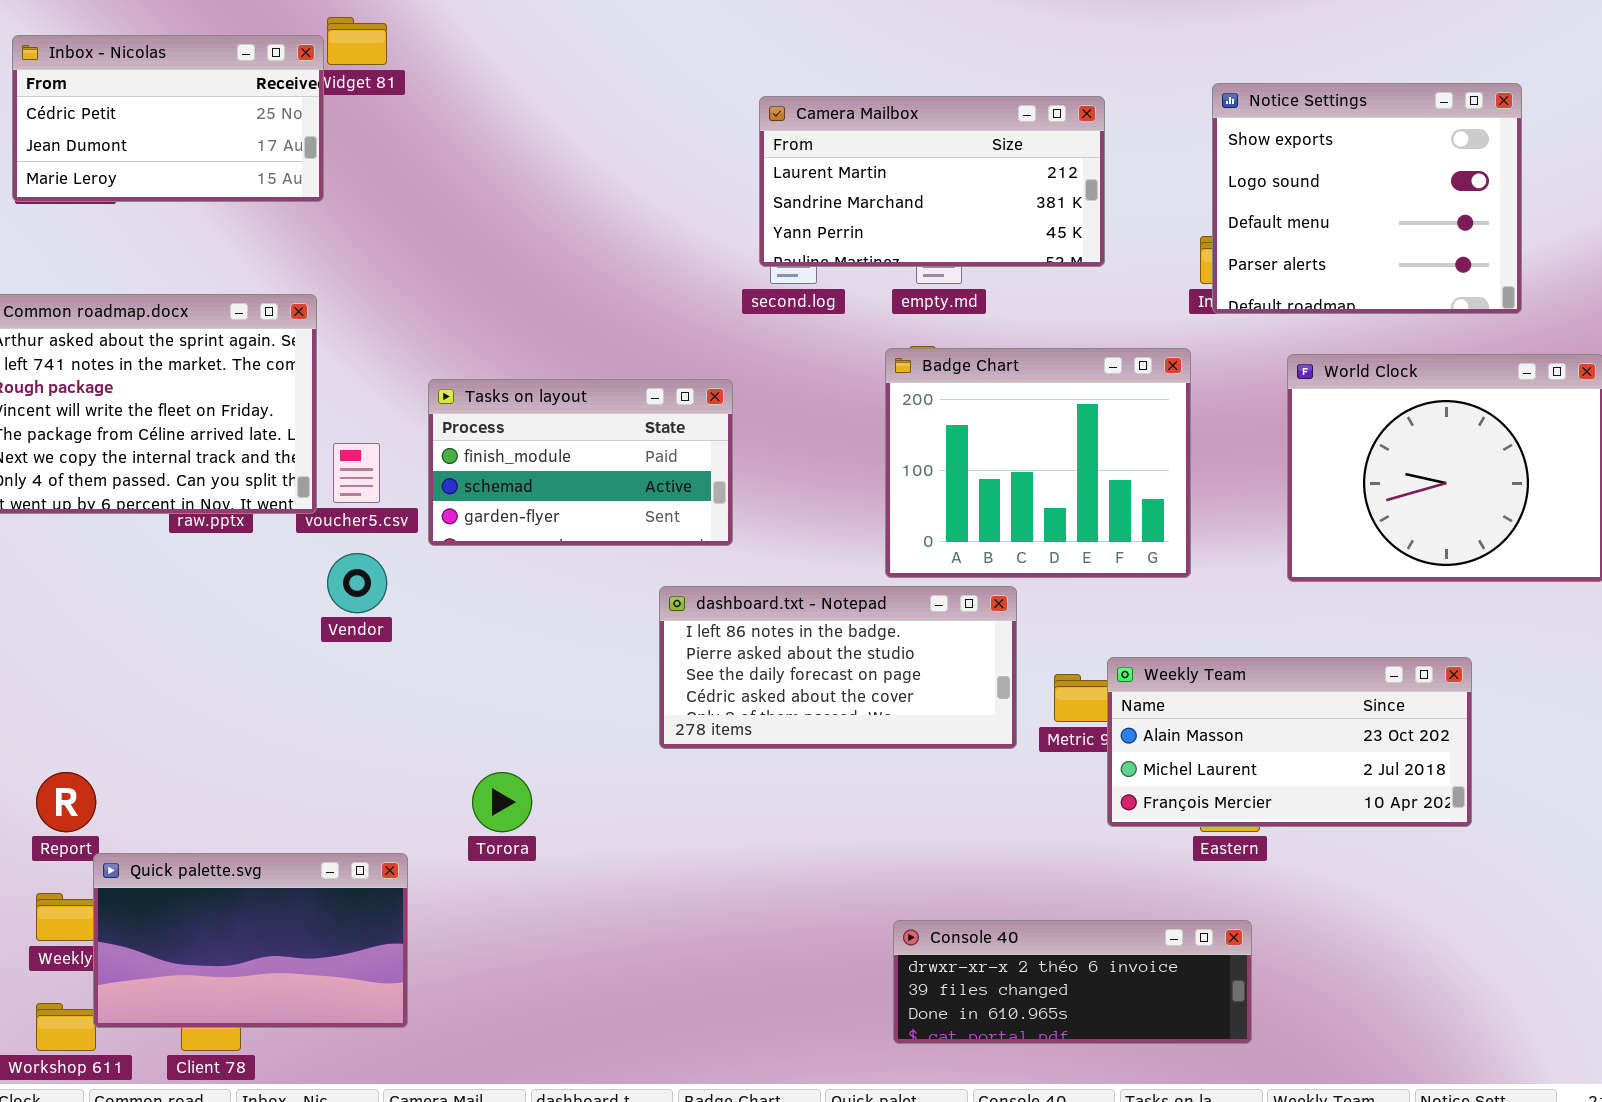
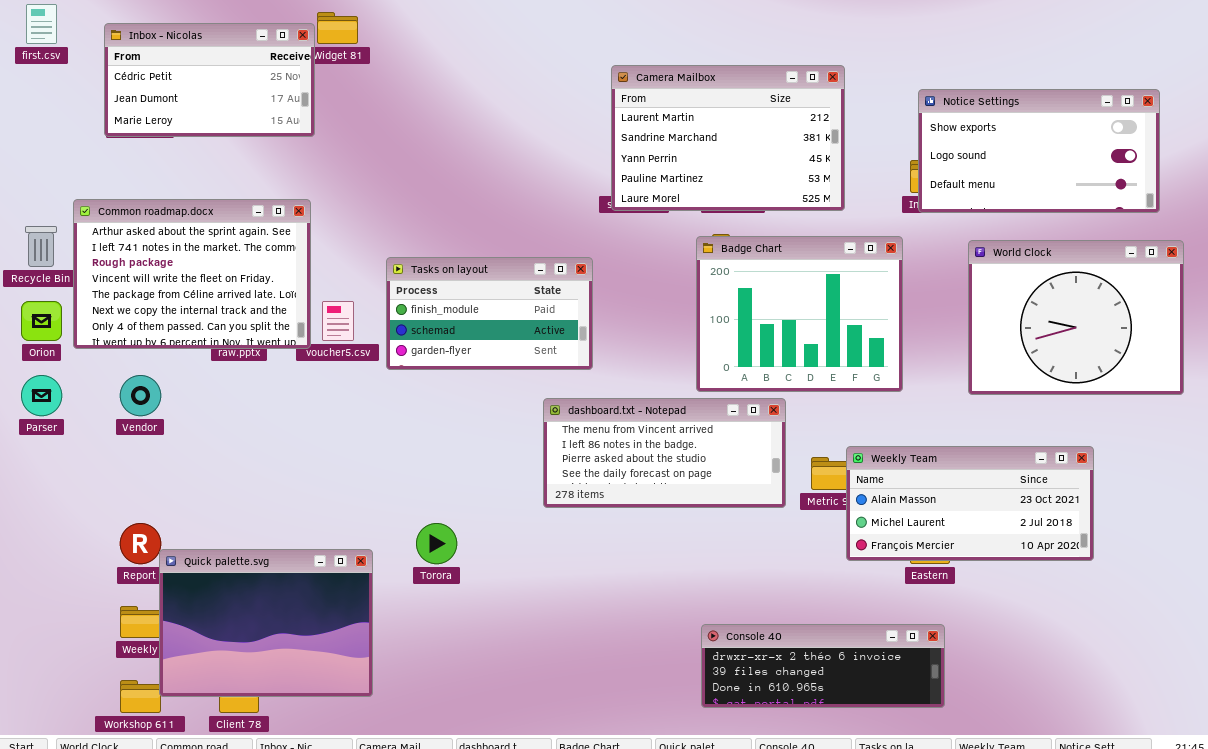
Notice Settings: [1212,83,1522,314] -> [918,89,1160,213], resized
Camera Mailbox: [759,96,1105,267] -> [611,65,845,211], resized
Vendor: [327,553,387,613] -> [120,375,161,416], moved
dashboard.txt - Notepad: [659,586,1017,749] -> [543,398,786,508], scrolled up 1 row
Quick palette.svg: [93,853,408,1028] -> [159,549,373,697], resized

